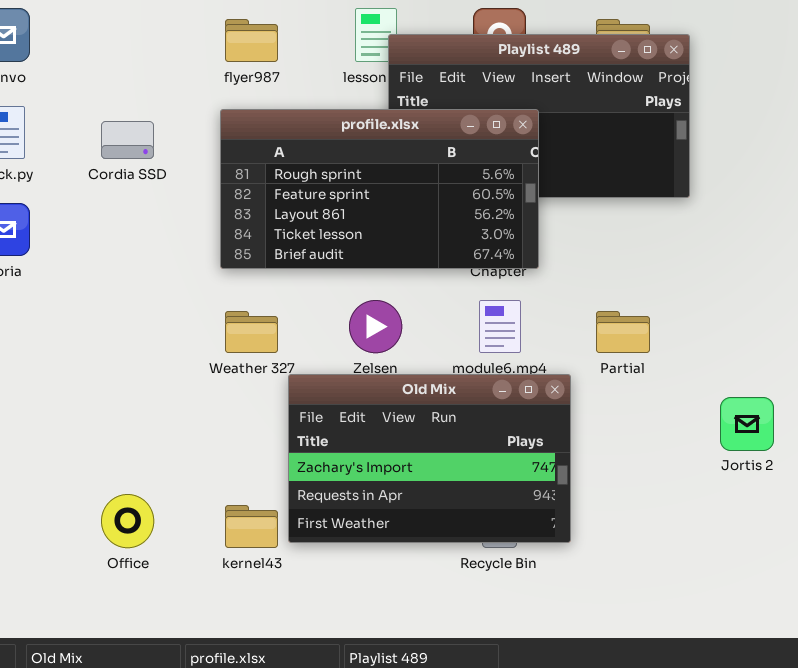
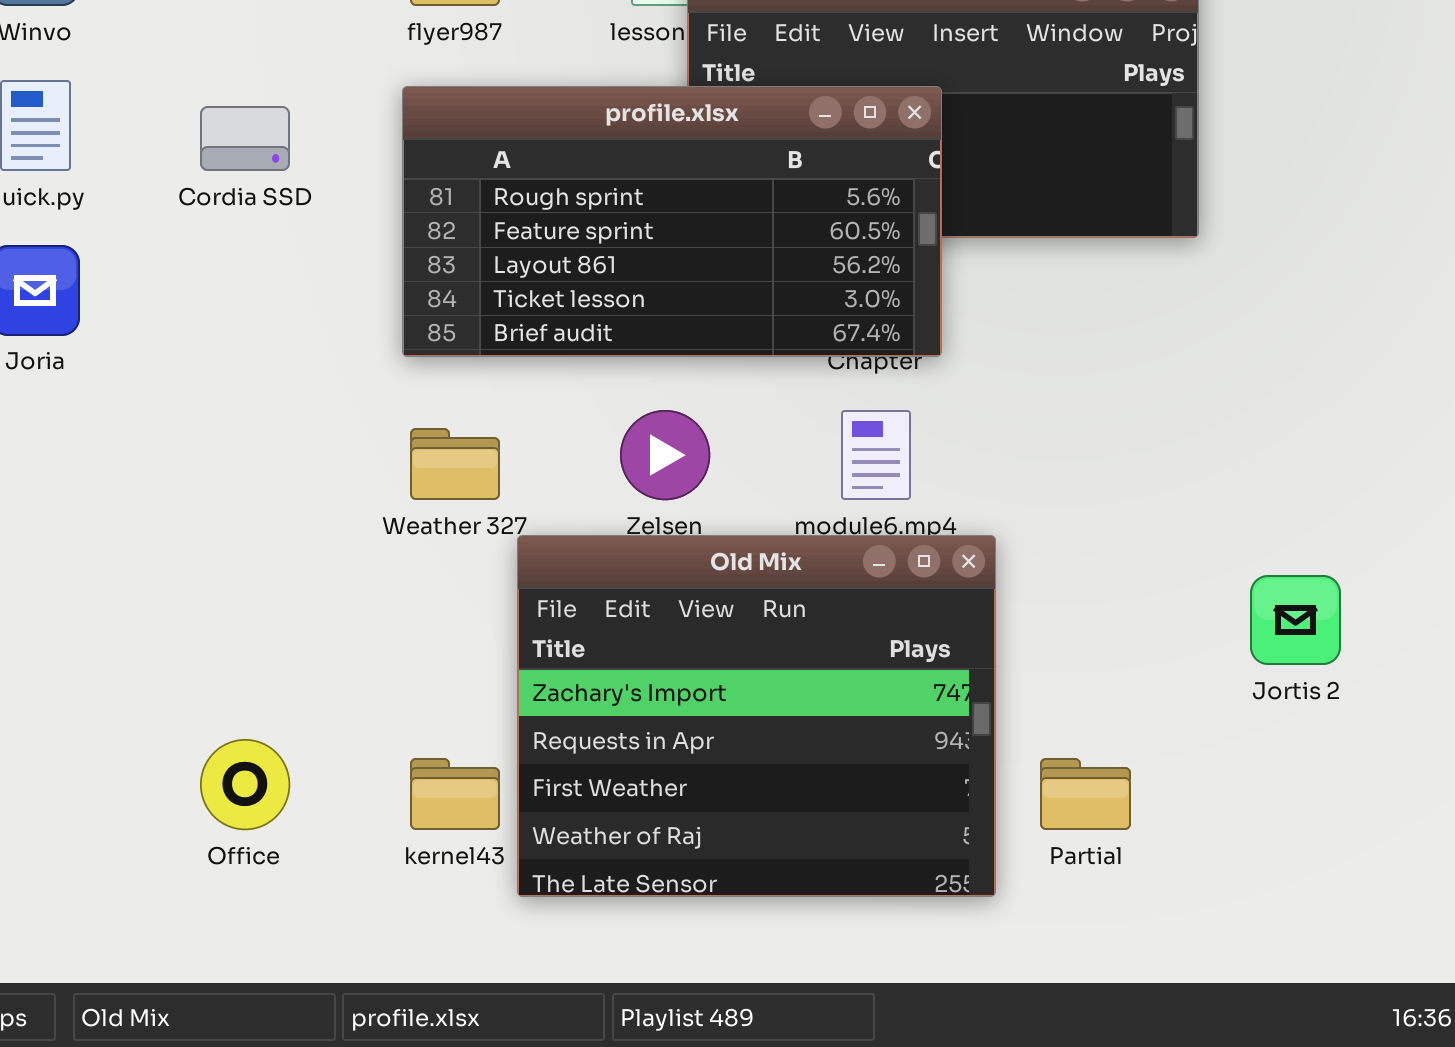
Partial: [596,311,650,353] -> [1040,758,1131,830], moved
Old Mix: [288,374,571,543] -> [517,535,996,897], resized

